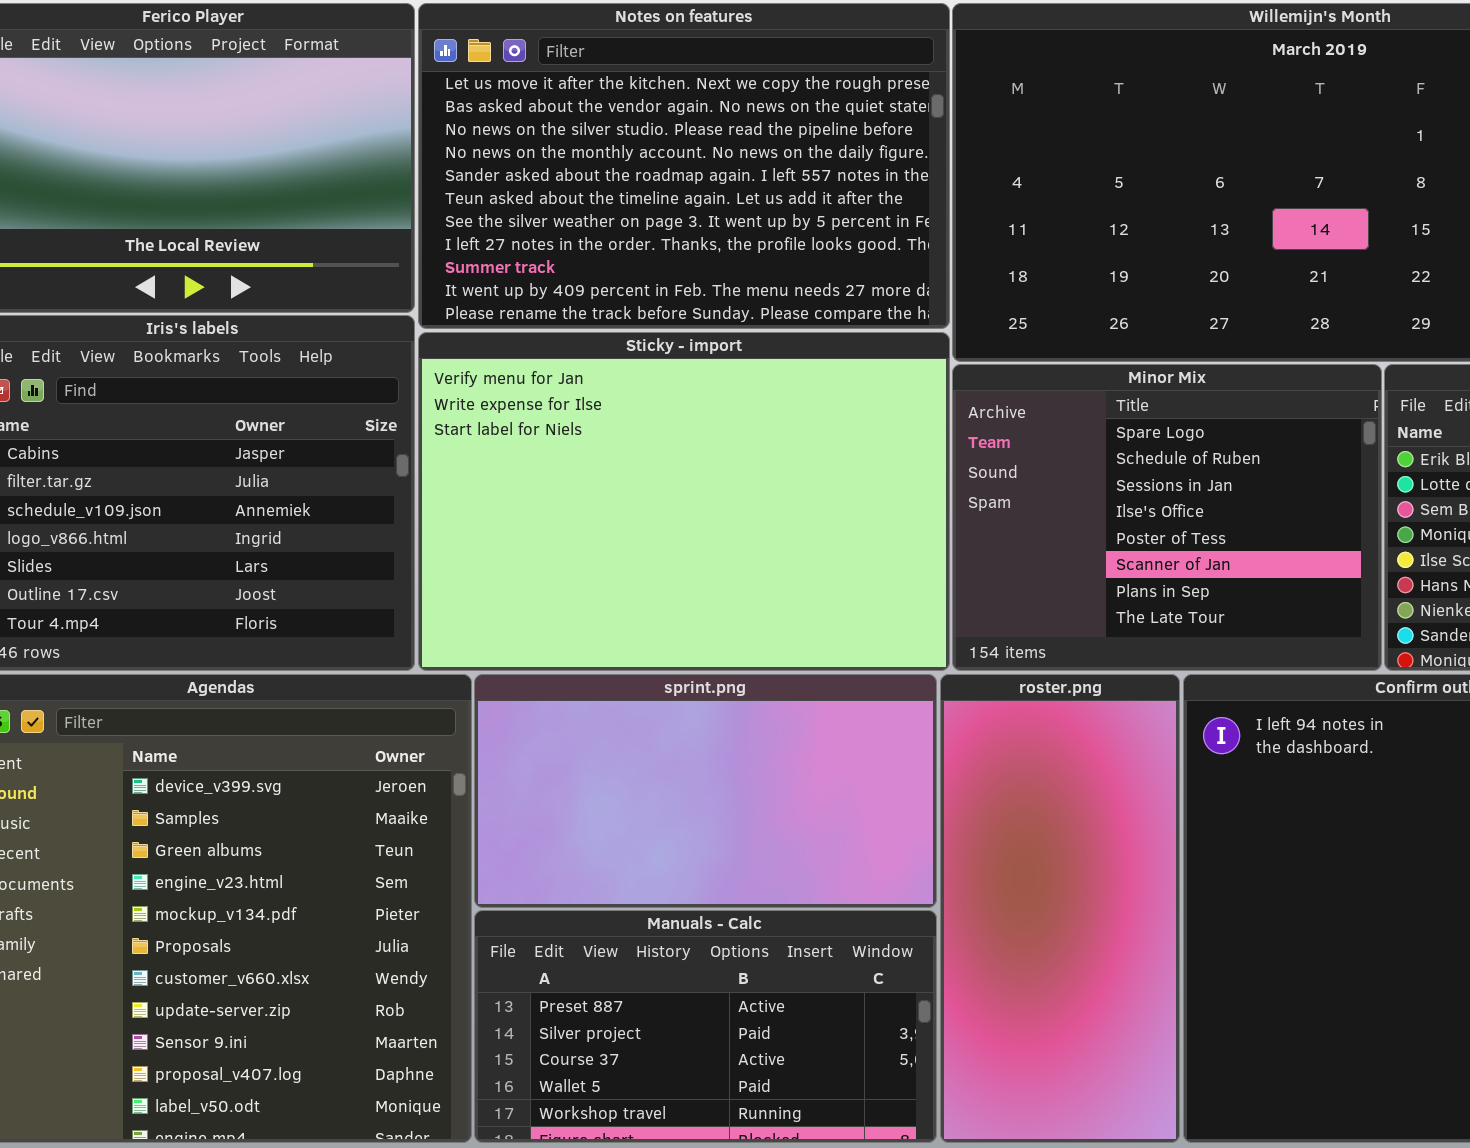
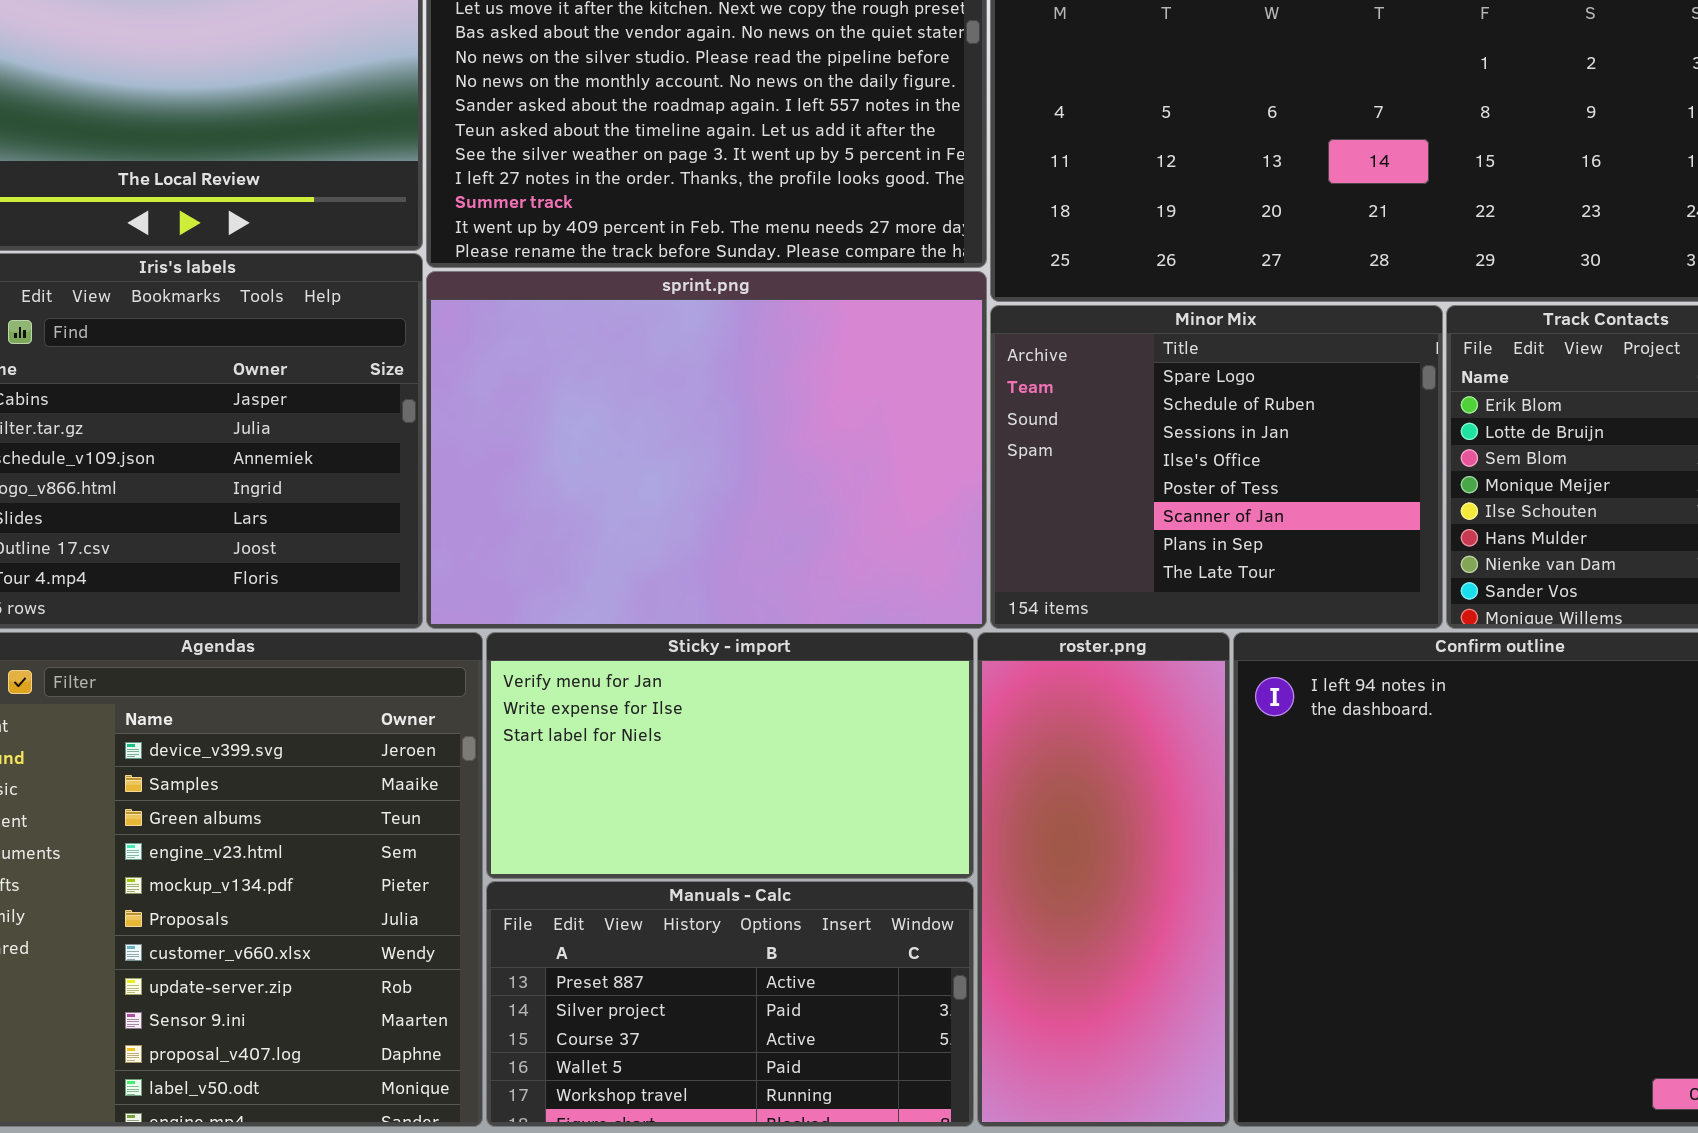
Sticky - import: [418,332,950,671] -> [486,632,974,879], moved, resized
sprint.png: [474,674,937,908] -> [426,271,987,629], moved, resized

